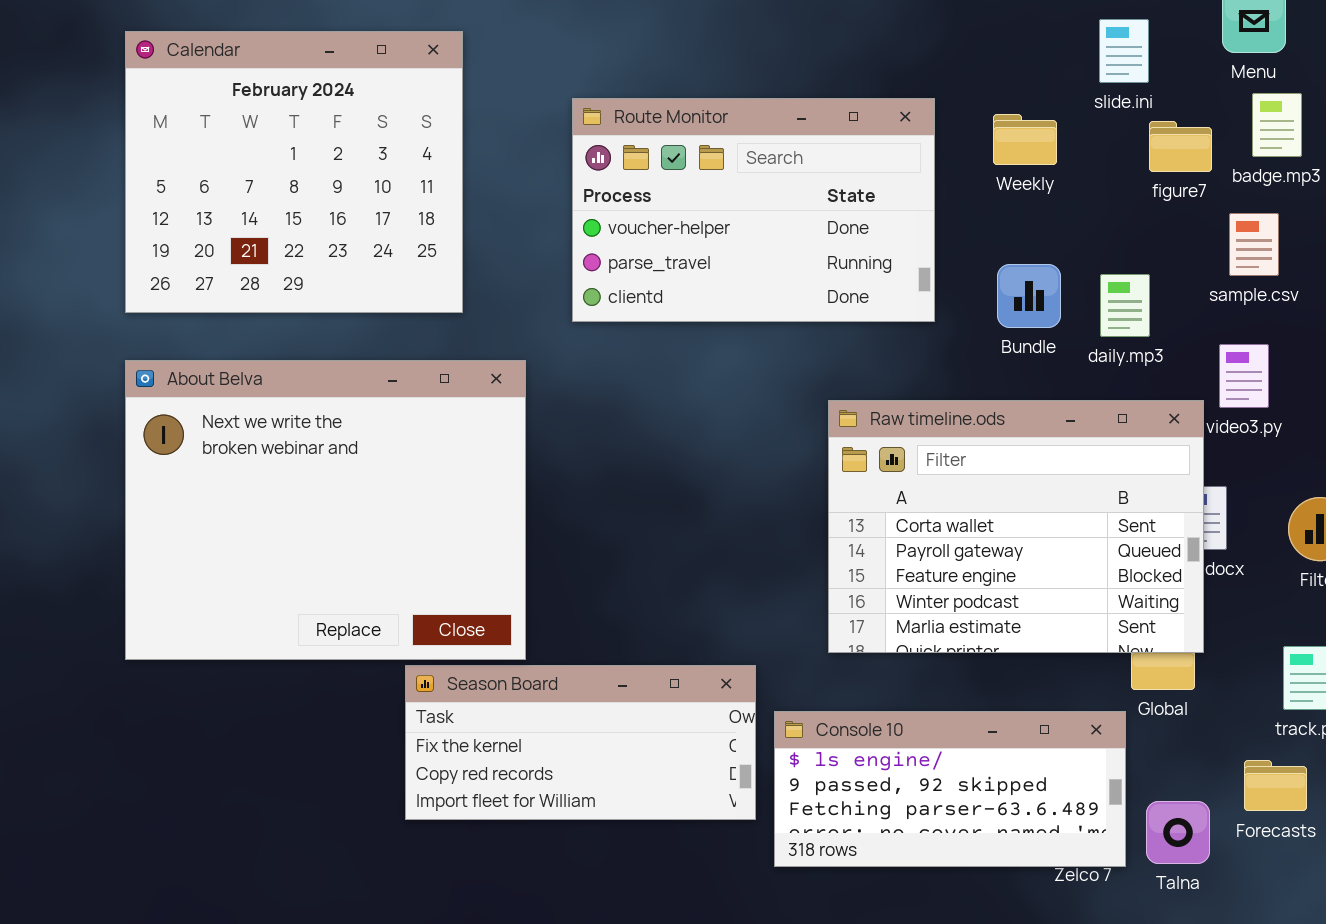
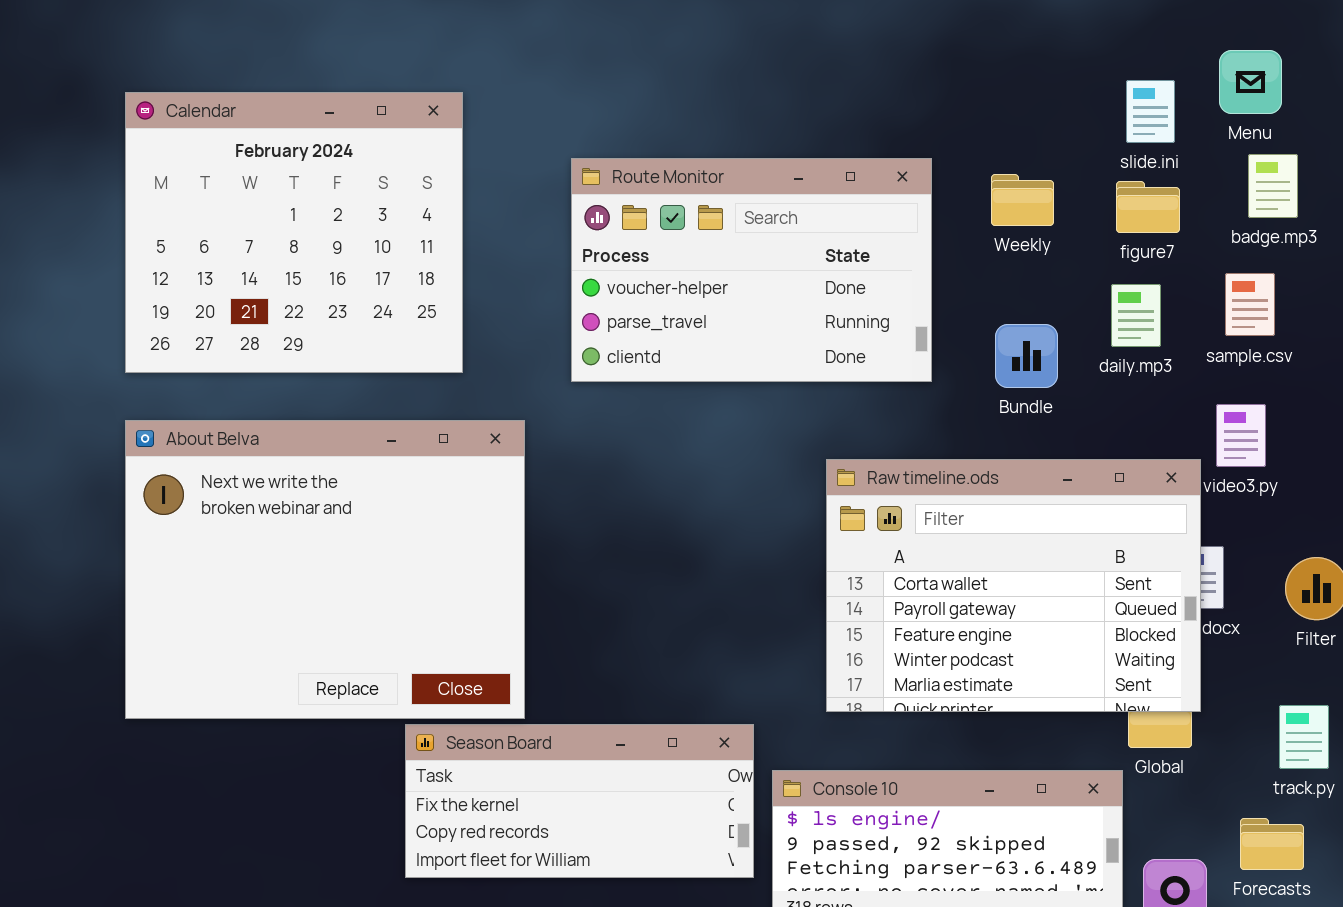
slide.ini: [1099,19,1149,83] -> [1126,80,1175,143], moved
figure7: [1149,121,1212,172] -> [1116,181,1180,233], moved
daily.mp3: [1100,274,1150,337] -> [1111,284,1161,347], moved

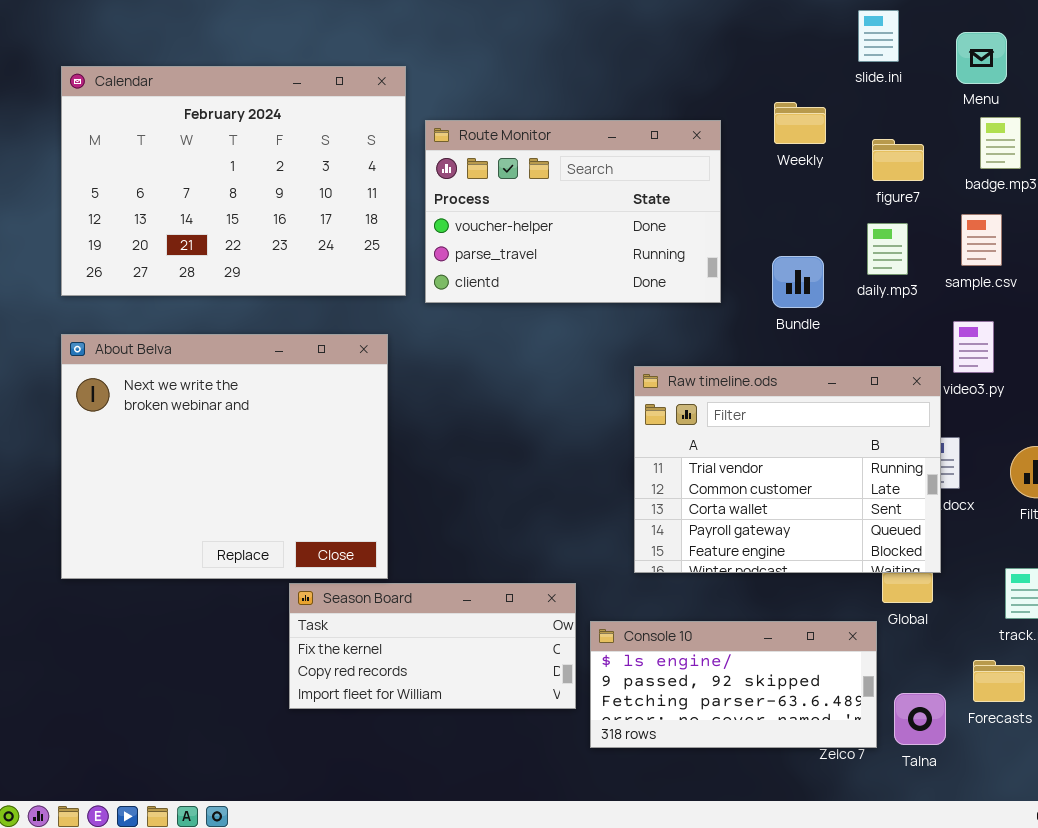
slide.ini: [1126,80,1175,143] -> [858,10,899,62], moved
Calendar: [125,92,463,373] -> [61,66,406,296], resized
Weekly: [991,174,1054,226] -> [774,102,826,144], moved
Raw timeline.ods: [826,459,1201,712] -> [634,366,941,573], scrolled up 2 rows

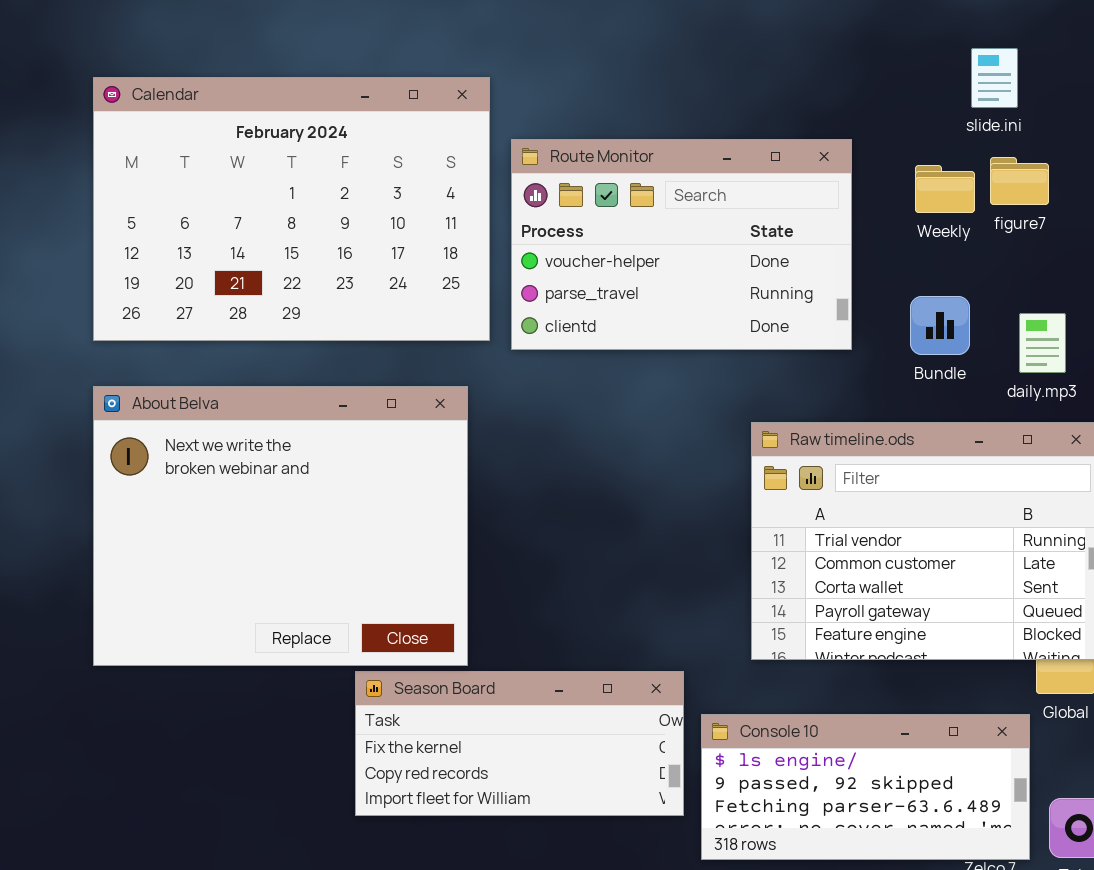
slide.ini: [858,10,899,62] -> [971,48,1018,108], moved
Weekly: [774,102,826,144] -> [915,165,975,213], moved
figure7: [872,139,924,181] -> [990,157,1049,205], moved
daily.mp3: [867,223,908,275] -> [1019,313,1066,373], moved

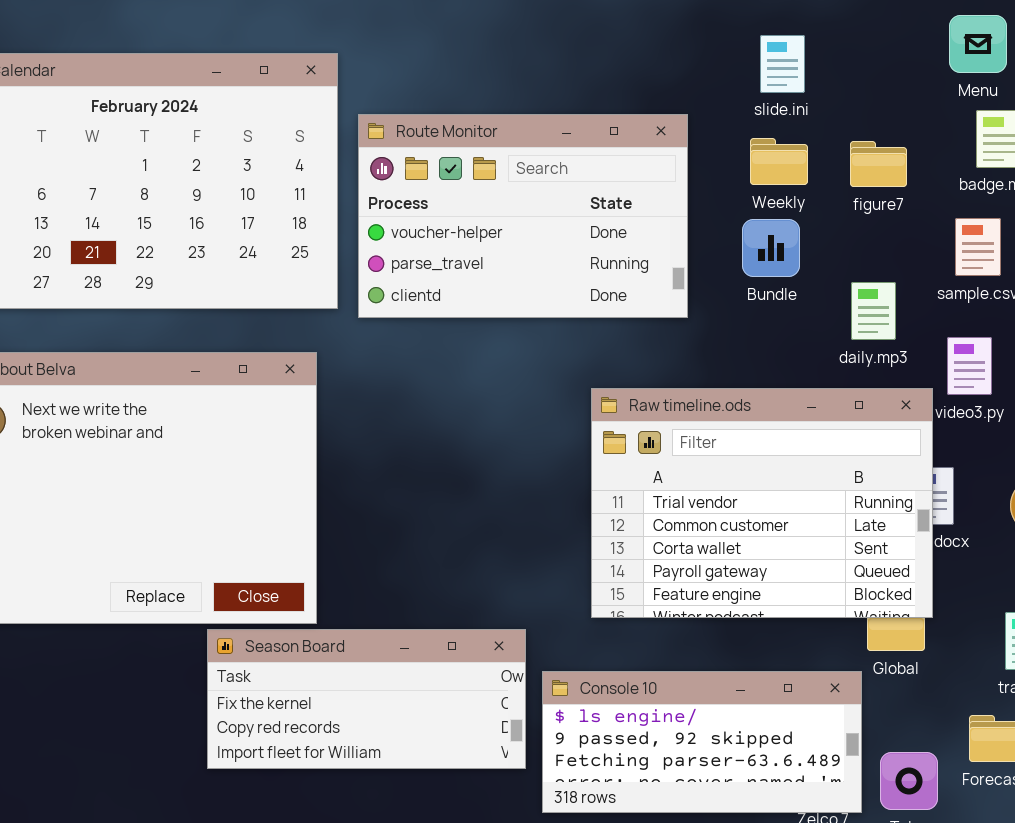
slide.ini: [971,48,1018,108] -> [760,35,805,93], moved
figure7: [990,157,1049,205] -> [850,141,907,187], moved
Bundle: [910,296,970,355] -> [742,219,800,277], moved

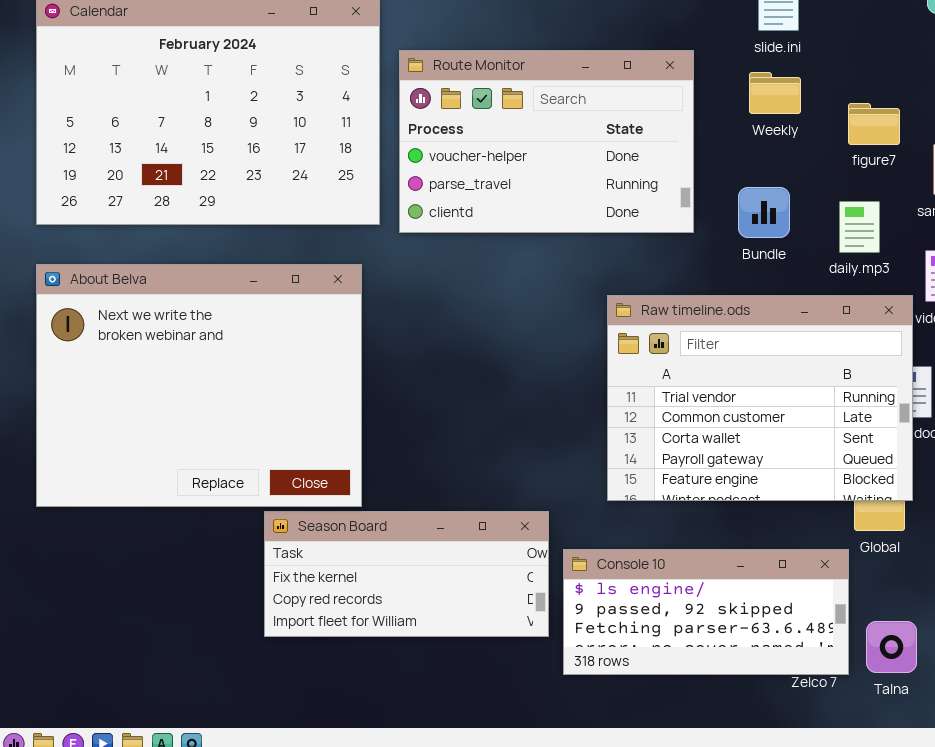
figure7: [850,141,907,187] -> [848,103,900,145], moved
Bundle: [742,219,800,277] -> [738,187,790,238], moved

